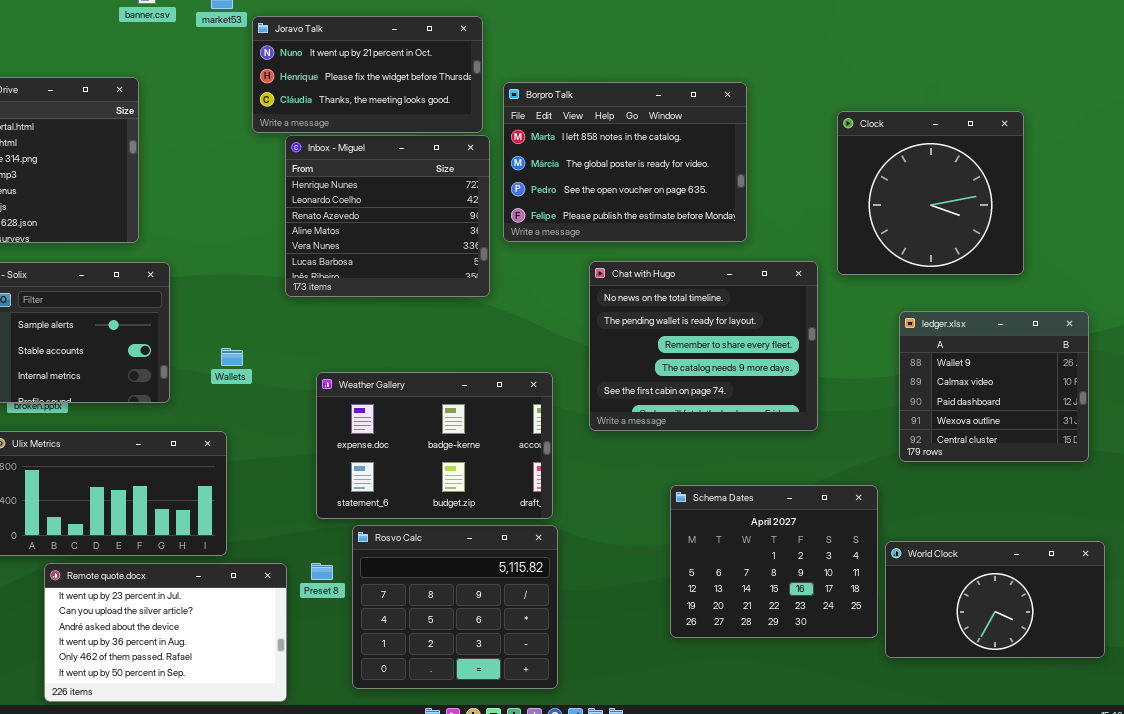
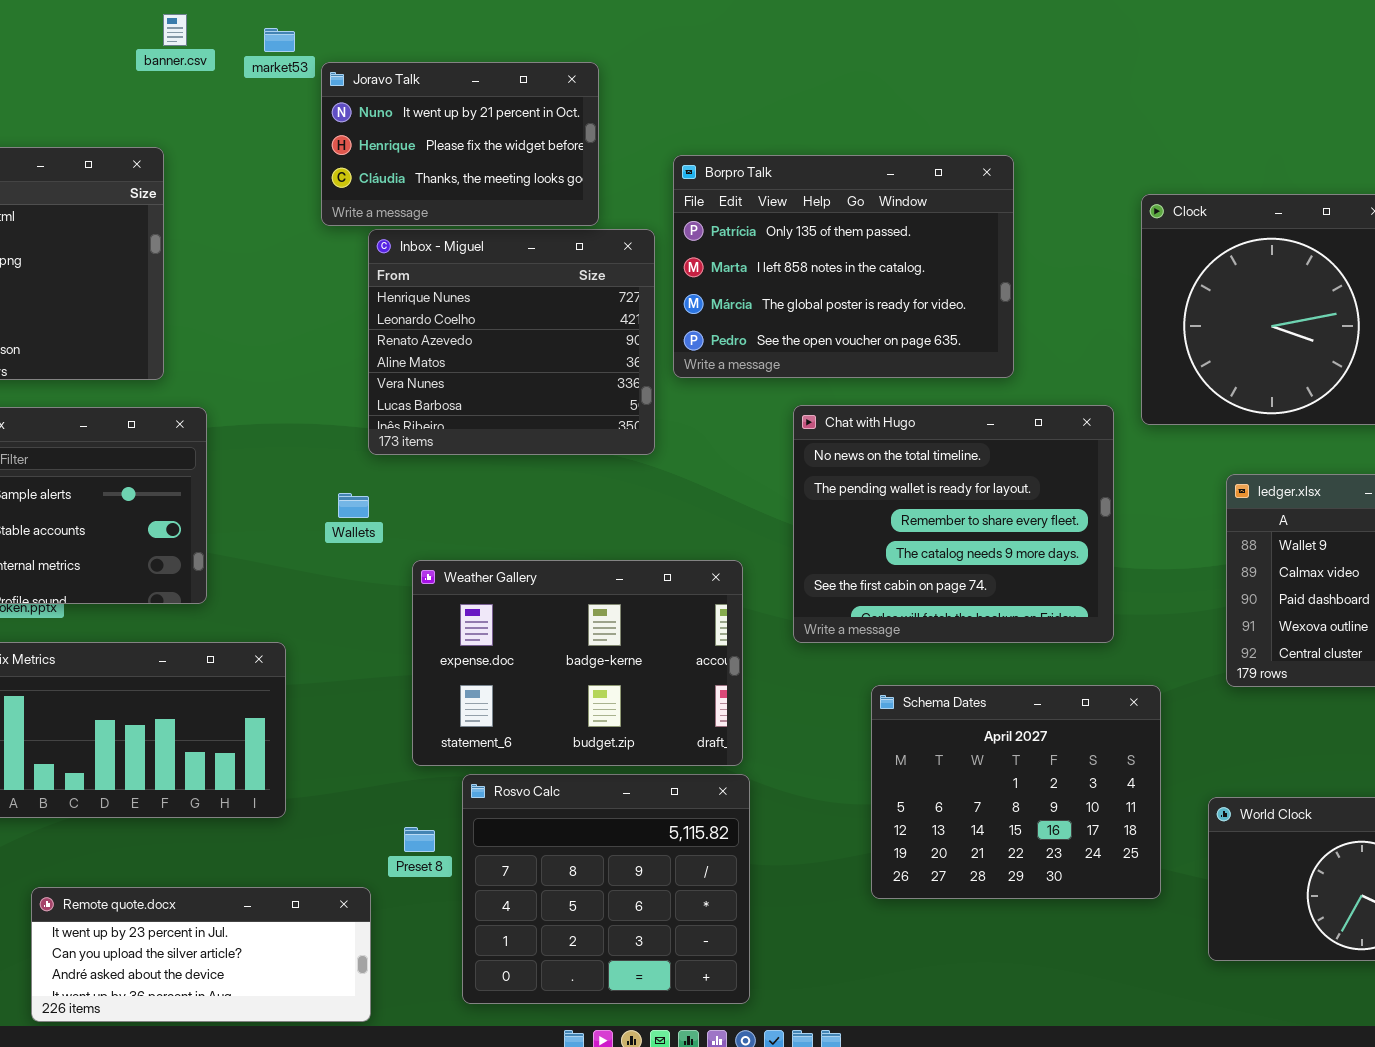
Joravo Talk: [252,16,483,133] -> [321,62,599,226], resized
Borpro Talk: [503,82,747,242] -> [673,155,1014,378], scrolled up 1 row
Wallets: [221,348,243,366] -> [338,493,369,518], moved
Schema Dates: [670,485,878,638] -> [871,685,1161,899], moved
Remote quote.docx: [44,563,287,702] -> [31,887,371,1022], resized

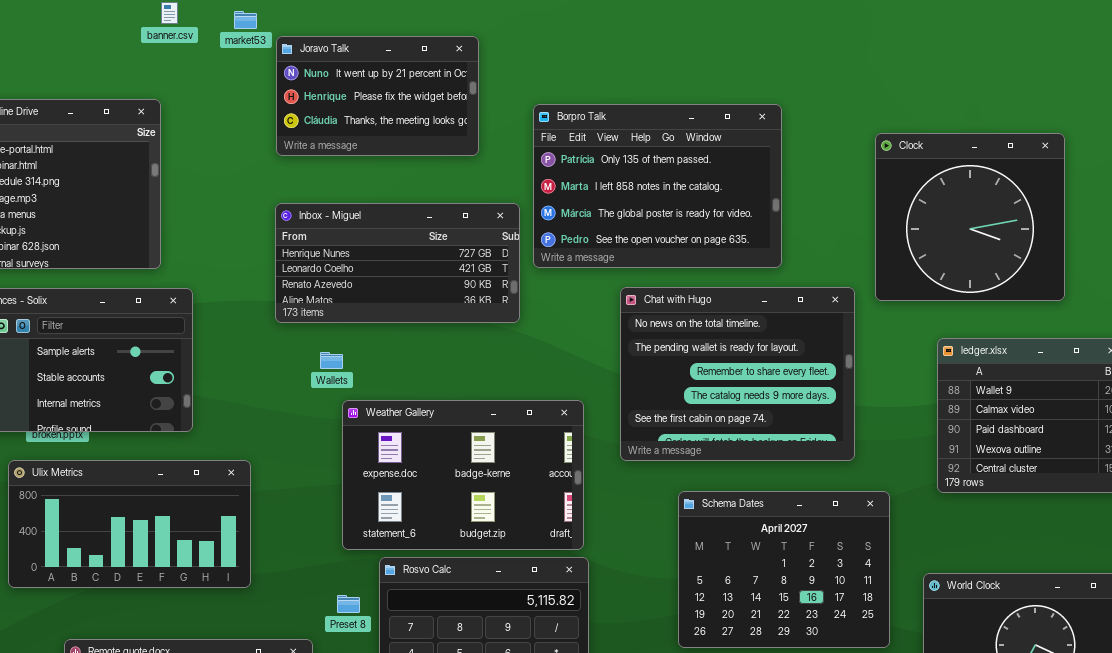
Inbox - Miguel: [368,229,655,455] -> [275,203,520,323], resized
Wallets: [338,493,369,518] -> [320,352,343,369], moved

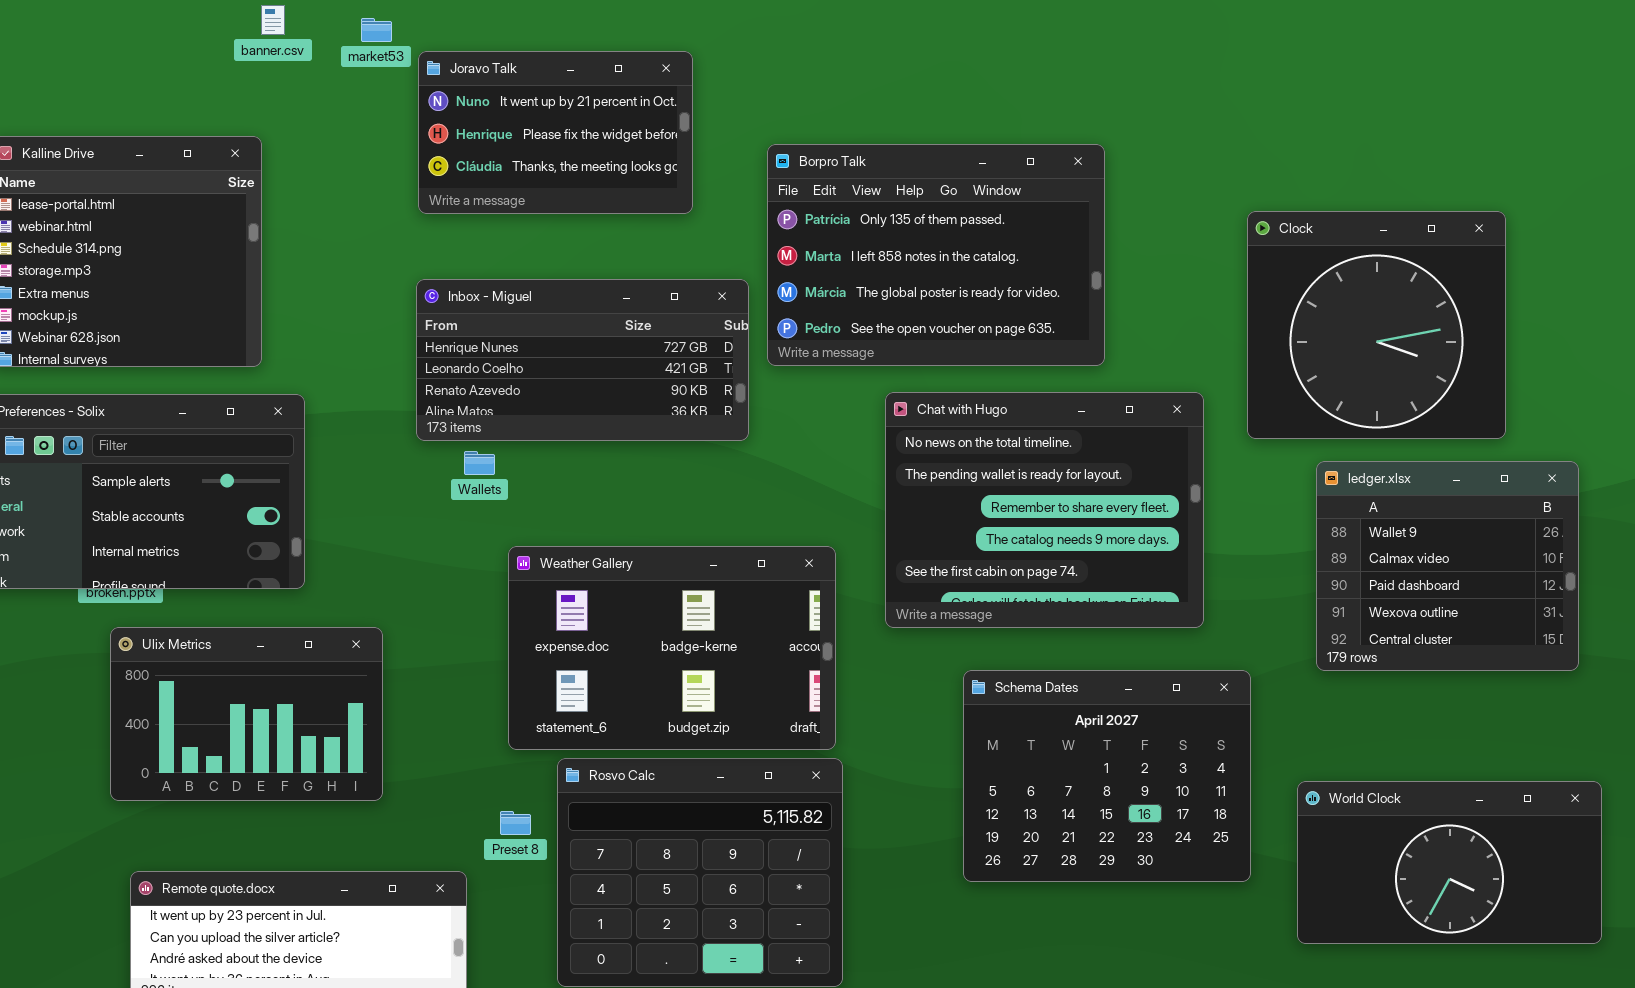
Clock: [875,133,1065,301] -> [1247,211,1506,439], moved
Wallets: [320,352,343,369] -> [464,451,495,475], moved
Ulix Metrics: [8,460,251,588] -> [110,627,383,801], resized

